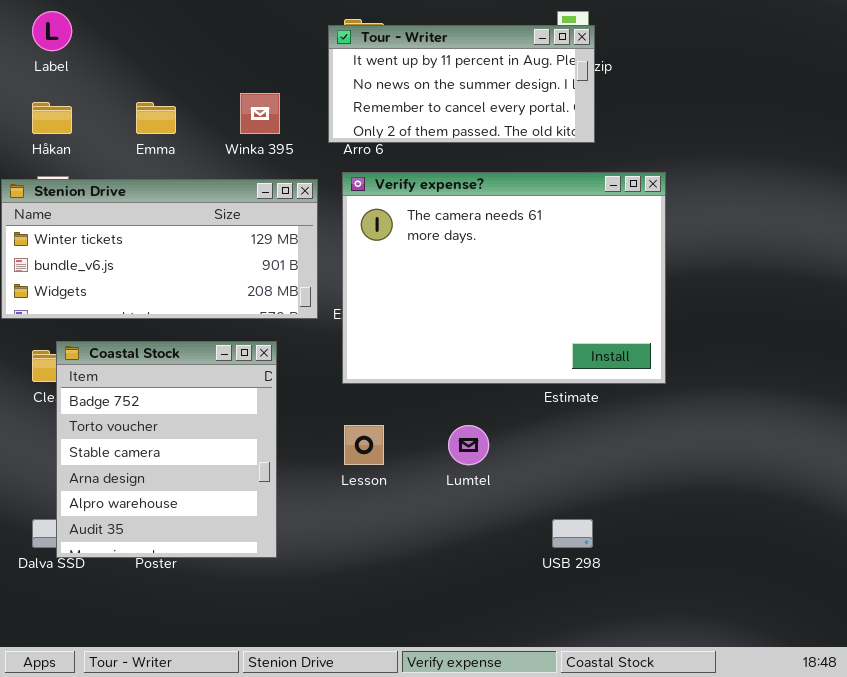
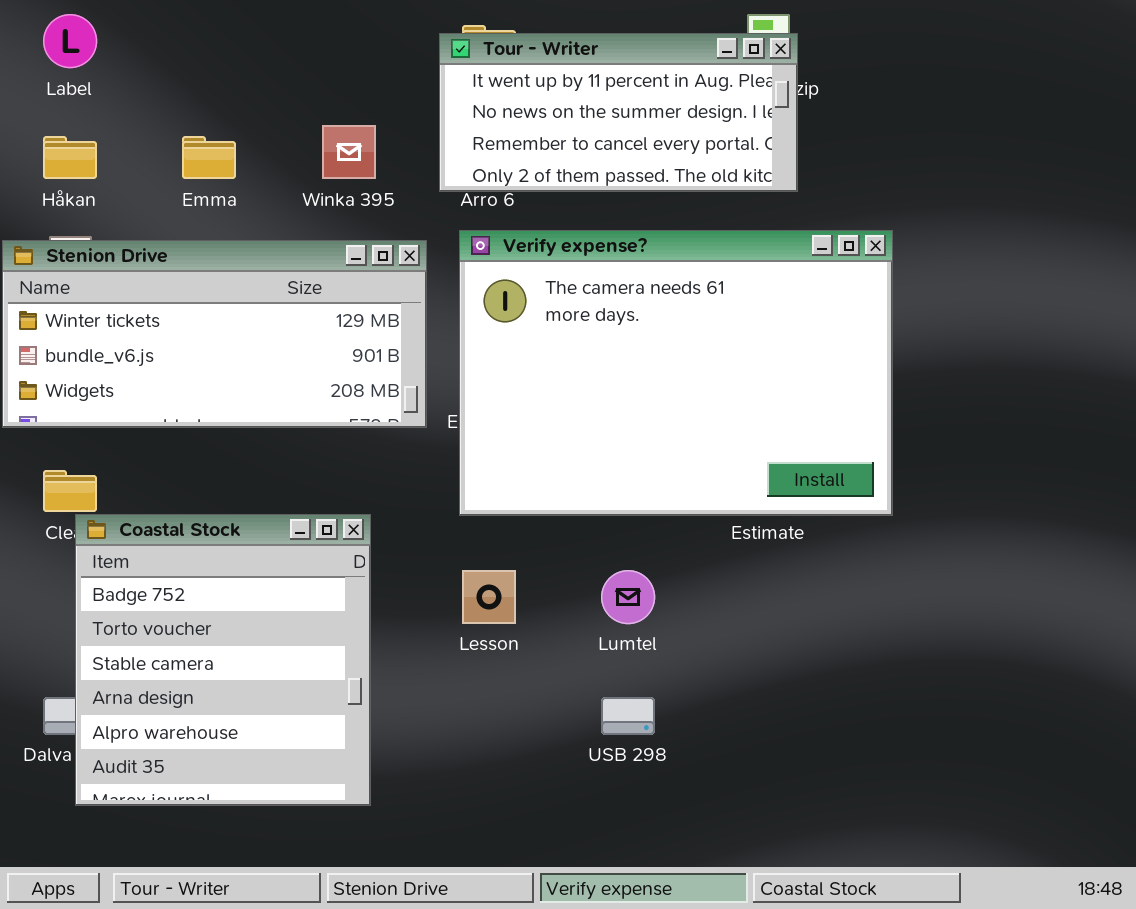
Coastal Stock: [56,341,277,558] -> [75,514,371,806], moved
USB 298: [552,519,593,548] -> [601,697,655,735], moved

